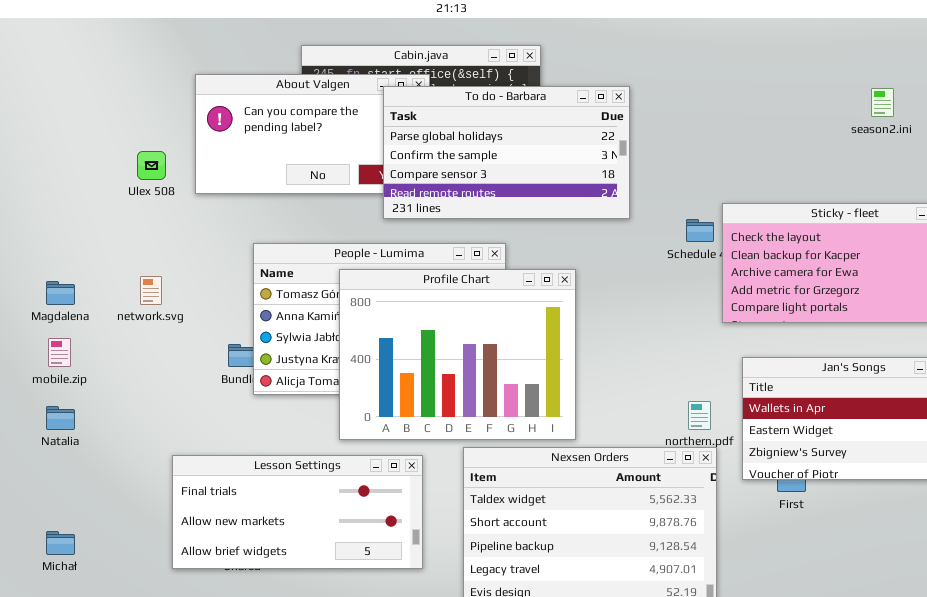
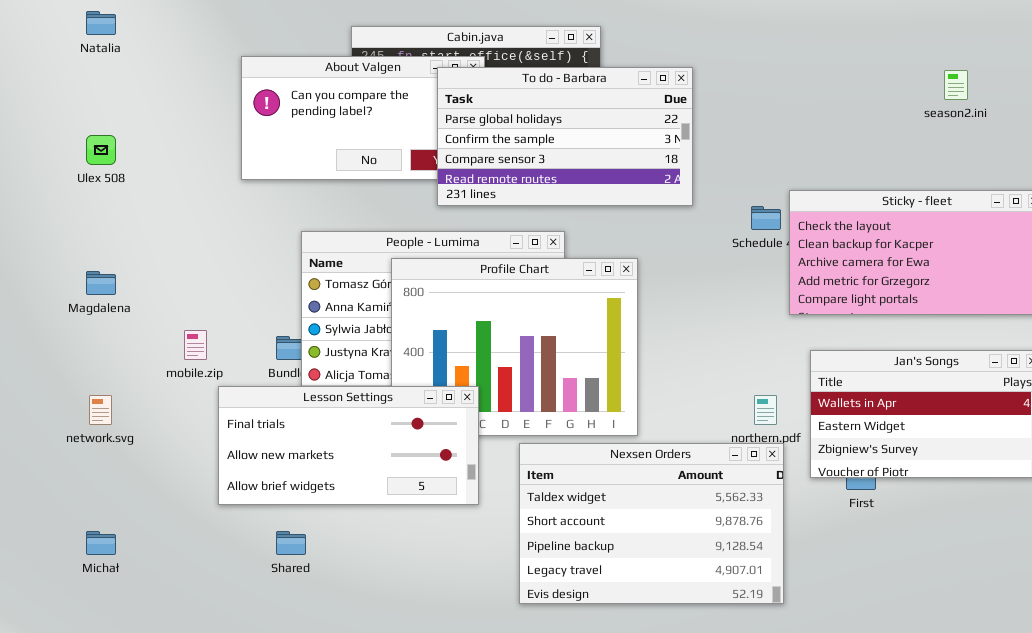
Ulex 508: [137,151,166,180] -> [86,135,116,165], moved
network.svg: [140,276,162,305] -> [89,395,112,425], moved
mobile.zip: [48,338,71,367] -> [184,330,207,360], moved
Natalia: [46,406,75,430] -> [86,11,116,35], moved
Lesson Settings: [172,455,423,569] -> [218,386,479,505], moved

